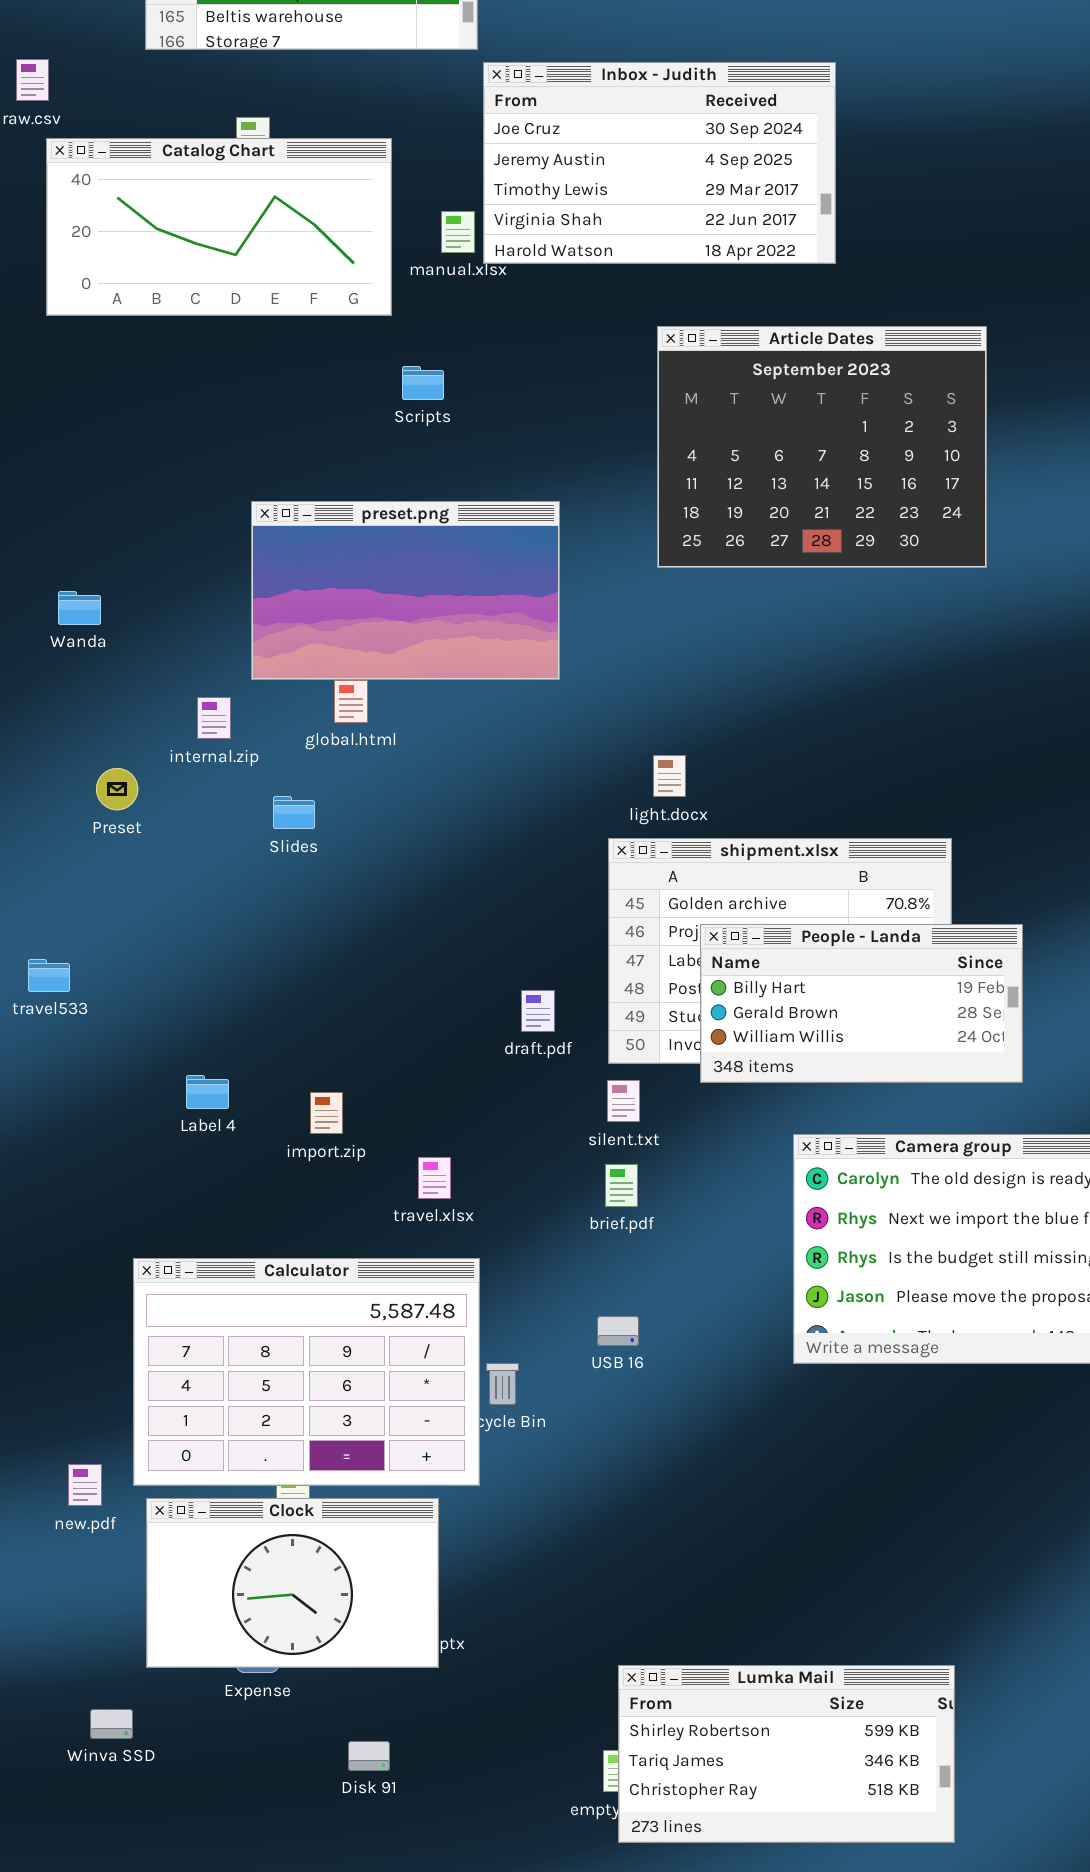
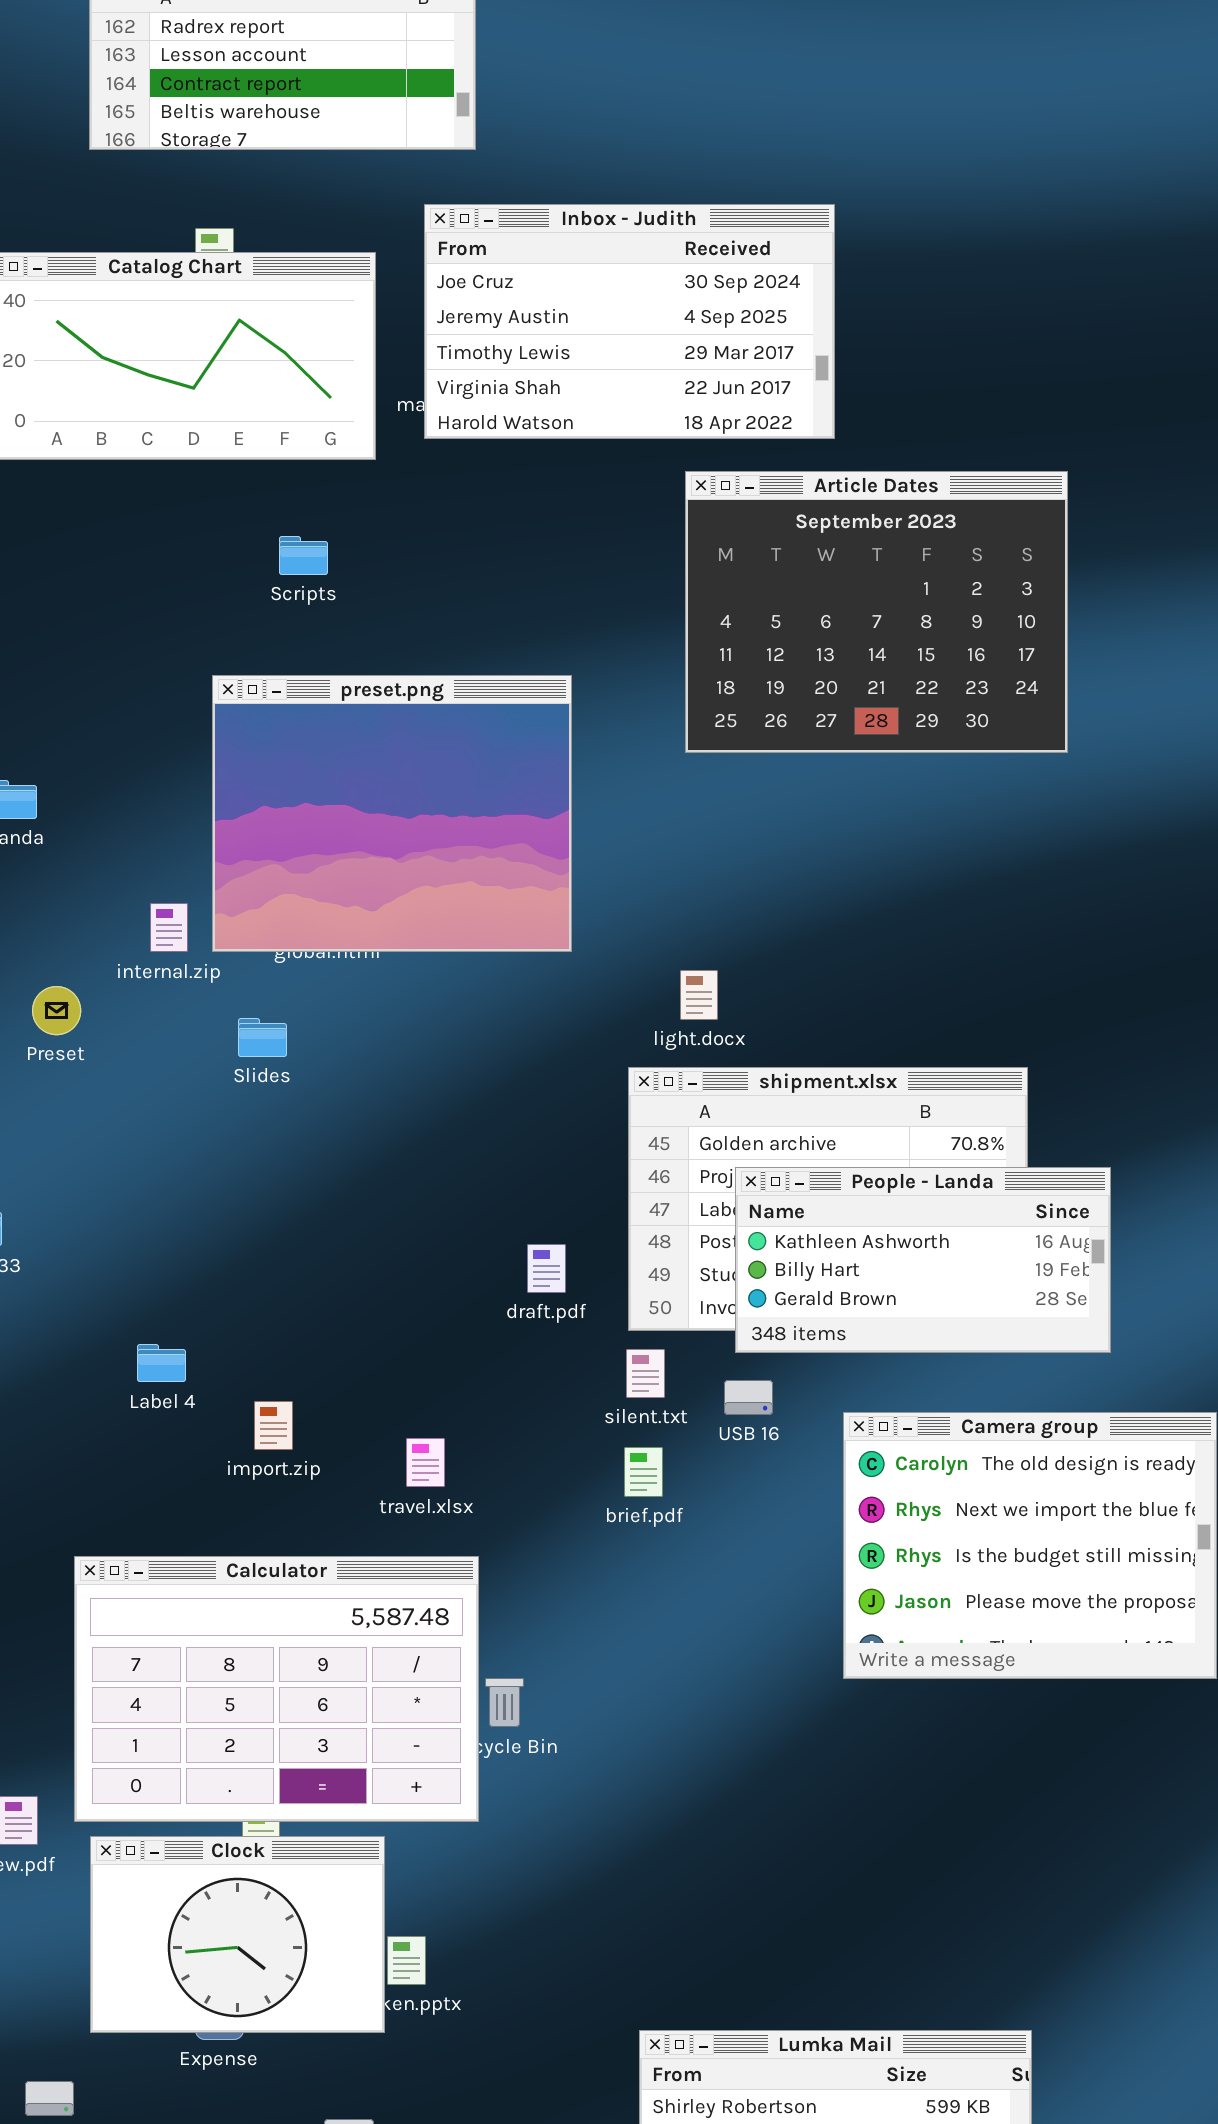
Inbox - Judith: [483,62,836,264] -> [424,204,835,439], moved
Scripts: [402,366,444,400] -> [279,536,328,575], moved
preset.png: [251,501,560,680] -> [212,675,572,952], resized
People - Landa: [700,924,1023,1083] -> [735,1167,1111,1353], scrolled up 1 row
import.zip: [310,1092,343,1134] -> [254,1401,293,1450], moved
USB 16: [597,1316,639,1346] -> [724,1380,773,1415], moved
Clock: [146,1498,439,1668] -> [90,1836,385,2033], resized

